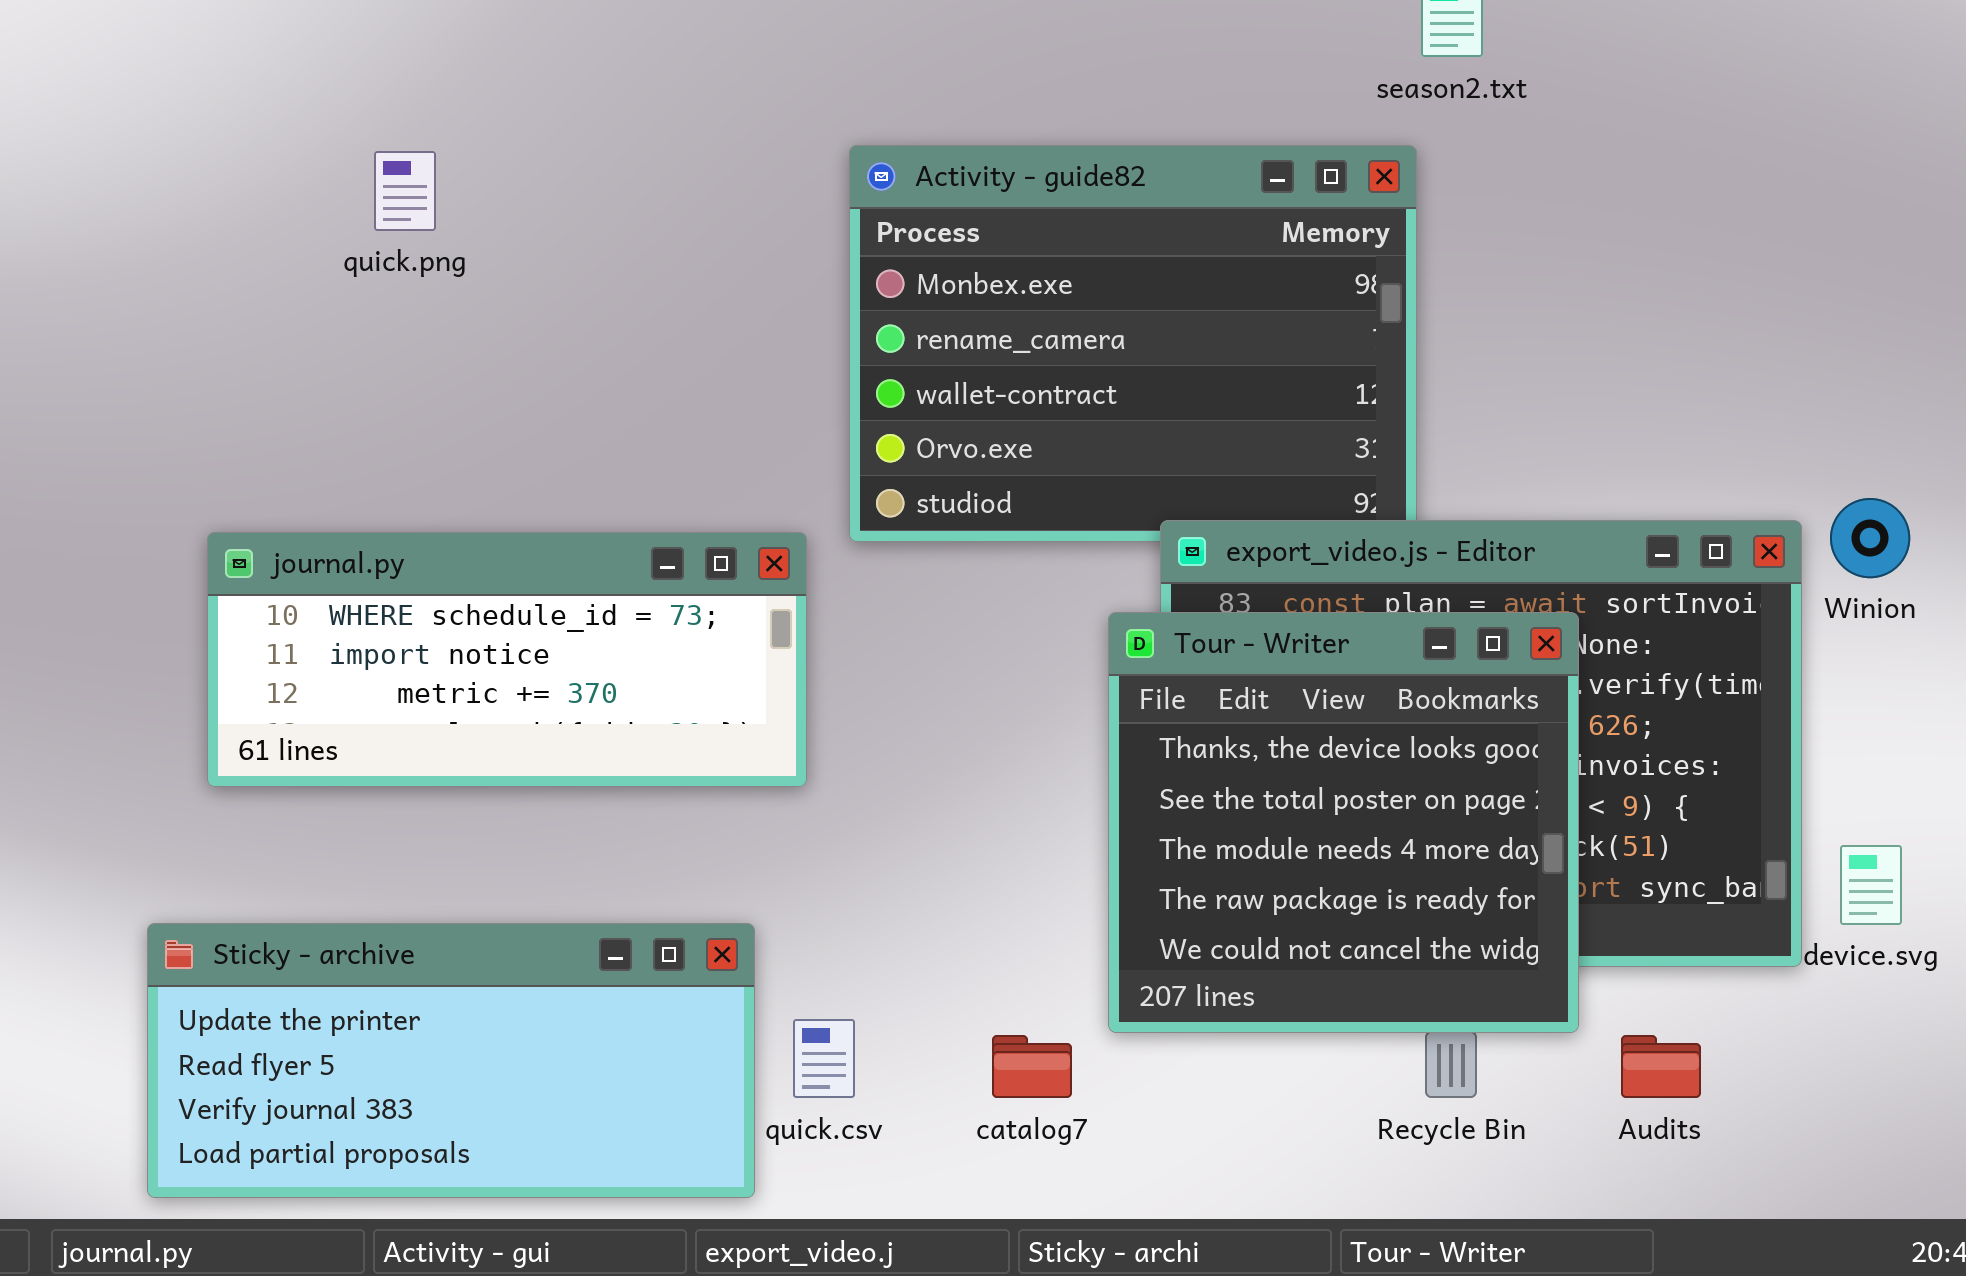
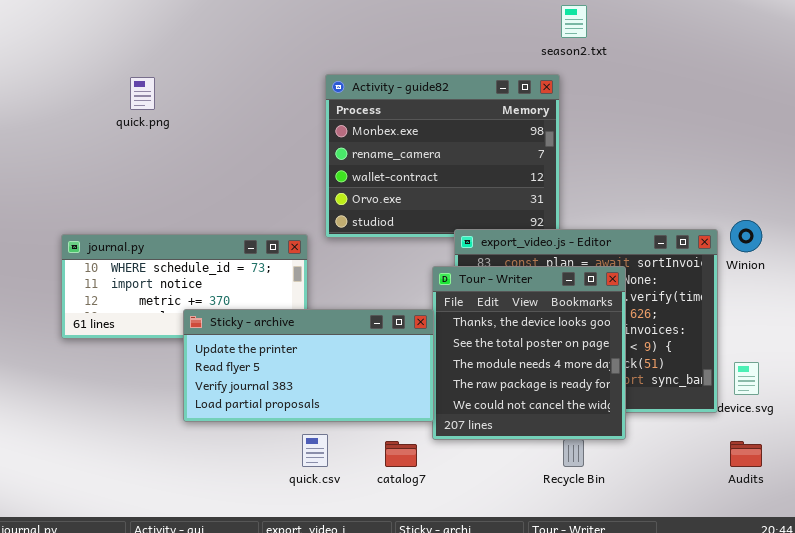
Sticky - archive: [147,923,755,1198] -> [183,309,434,422], moved
Audits: [1621,1035,1701,1098] -> [730,441,762,467], moved

